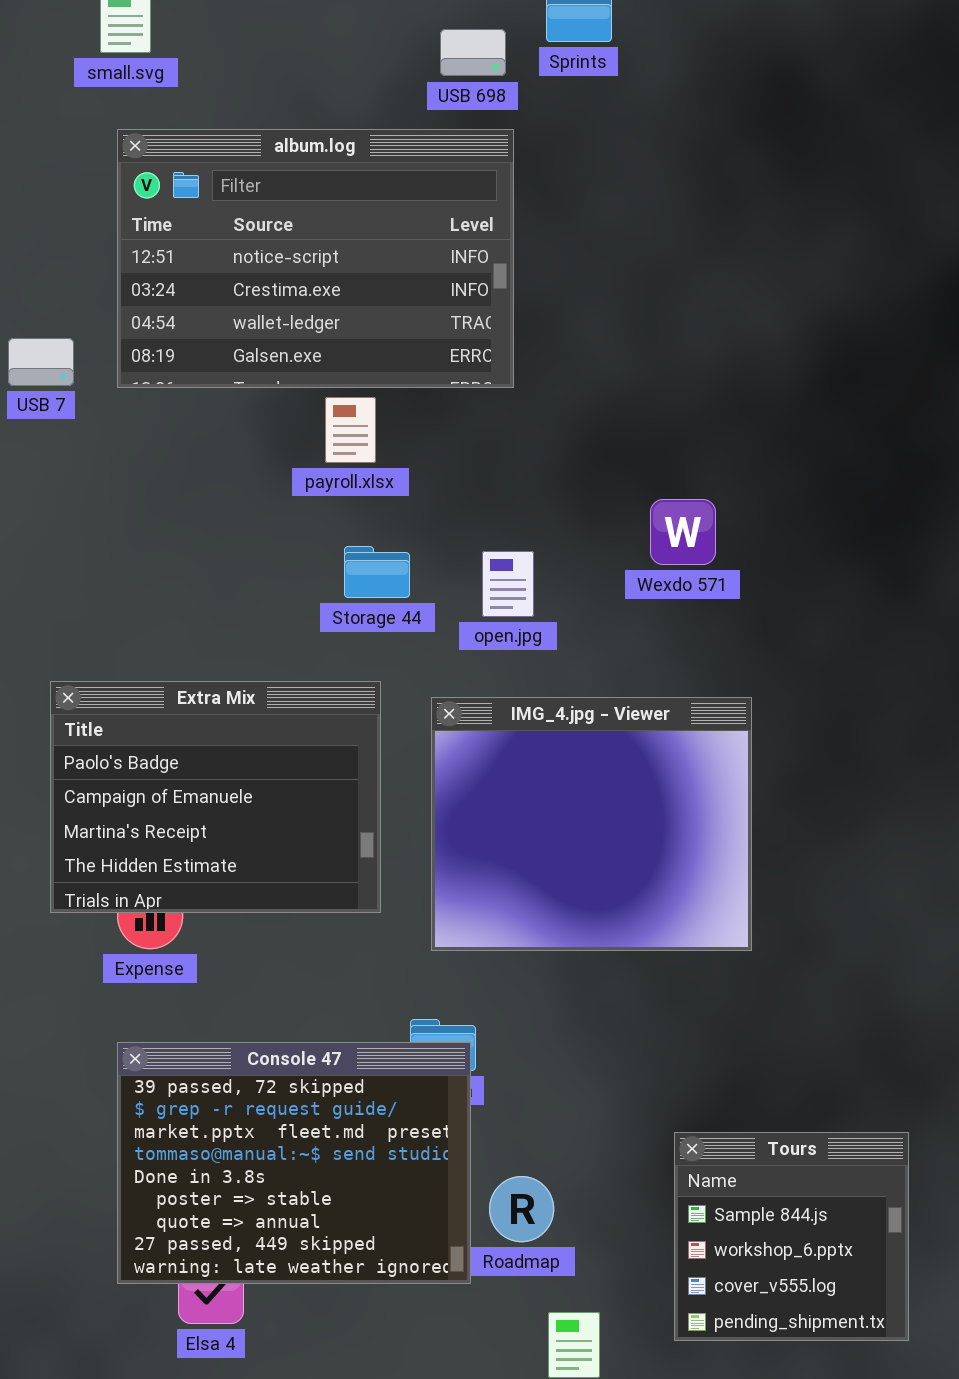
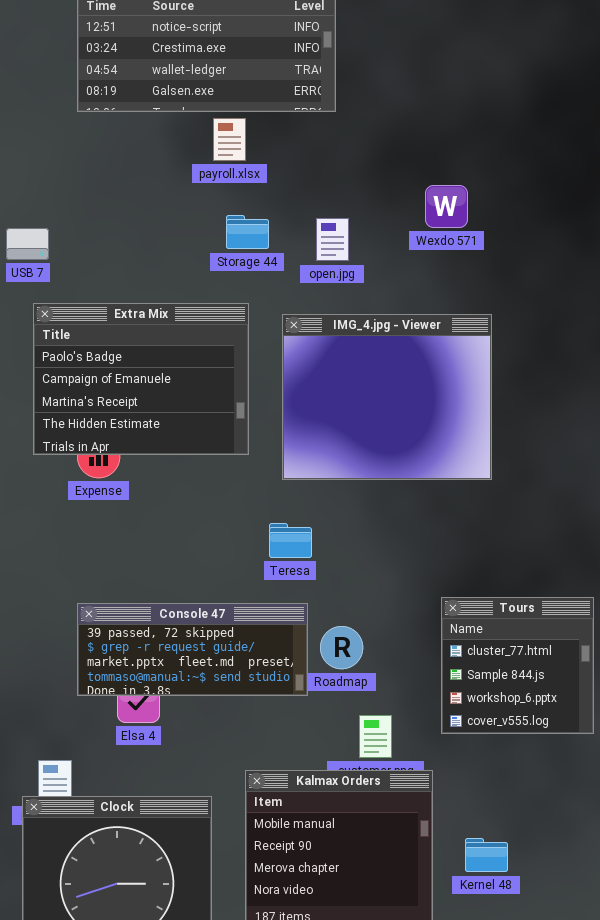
USB 7: [8,338,74,386] -> [6,228,49,260], moved
Console 47: [117,1042,471,1284] -> [77,603,308,696], resized
Tours: [674,1132,909,1341] -> [441,597,594,734], scrolled up 1 row

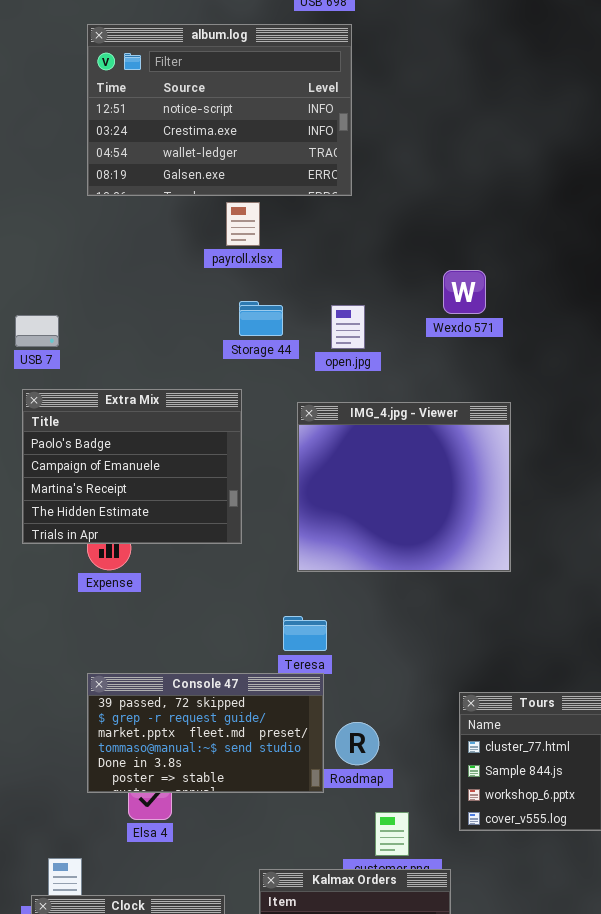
Extra Mix: [33,303,249,455] -> [22,389,242,544], moved
Console 47: [77,603,308,696] -> [87,673,324,793], resized

